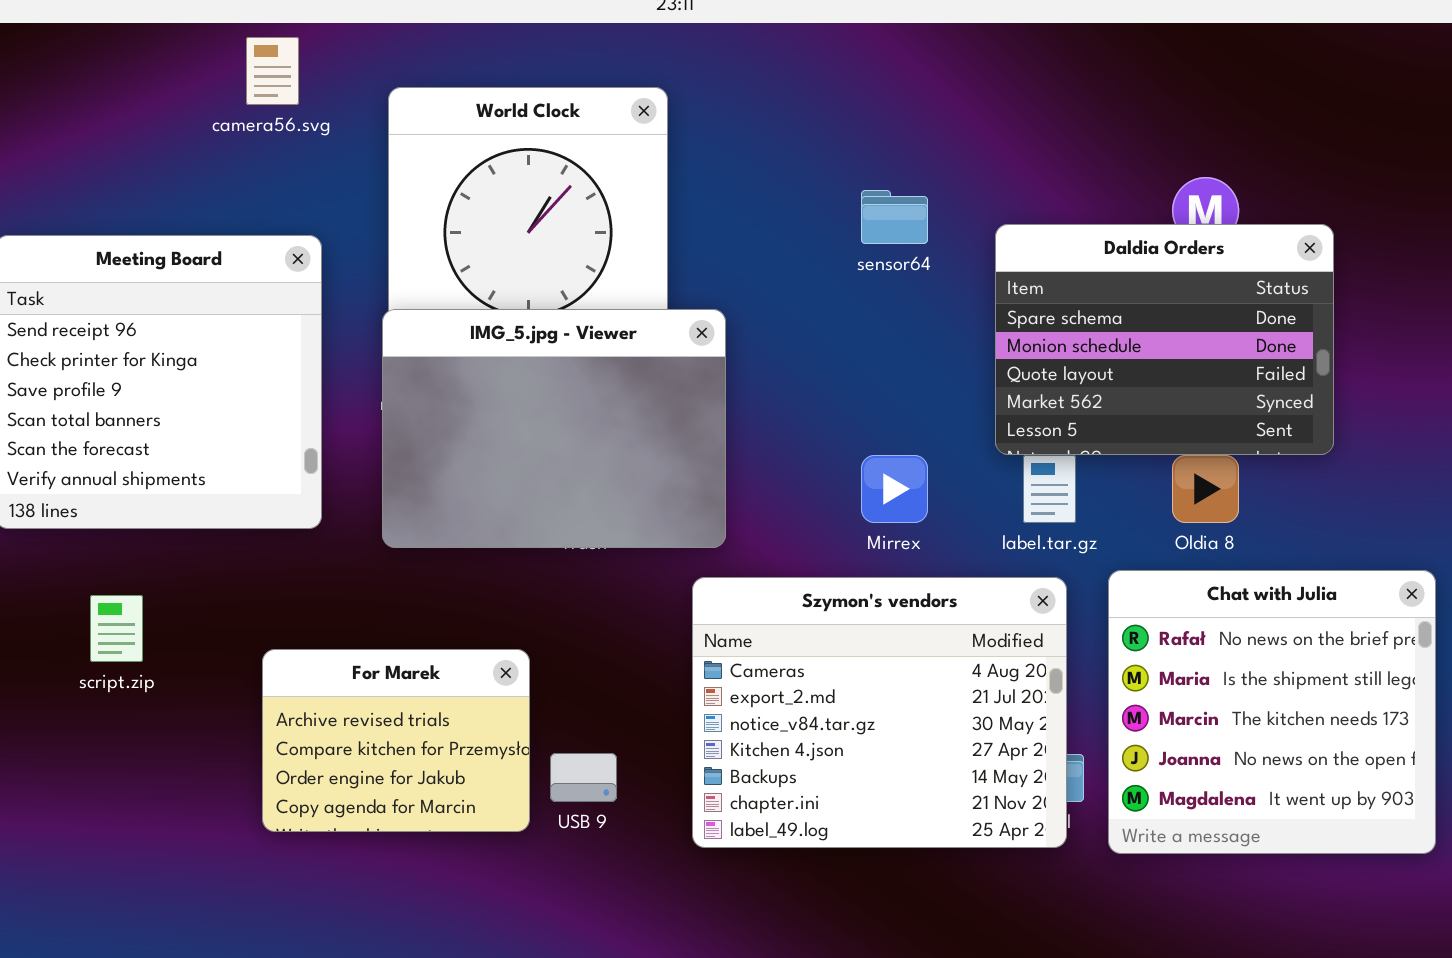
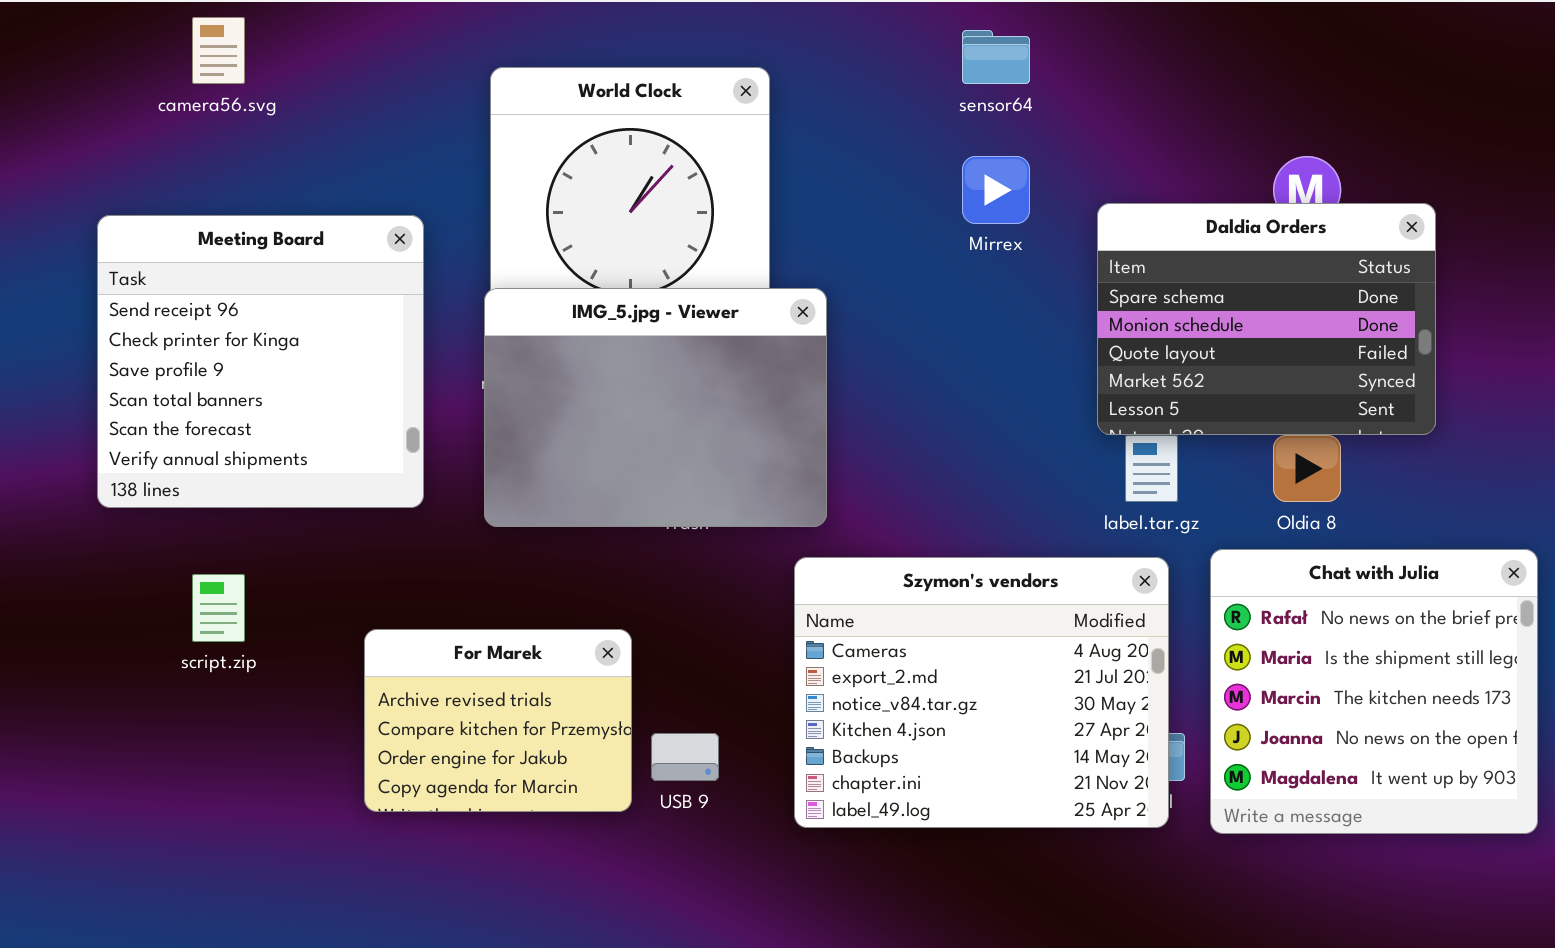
camera56.svg: [246,37,299,105] -> [192,17,245,84], moved
sensor64: [861,190,928,244] -> [962,30,1030,84], moved
Mirrex: [861,455,928,523] -> [962,156,1030,224], moved

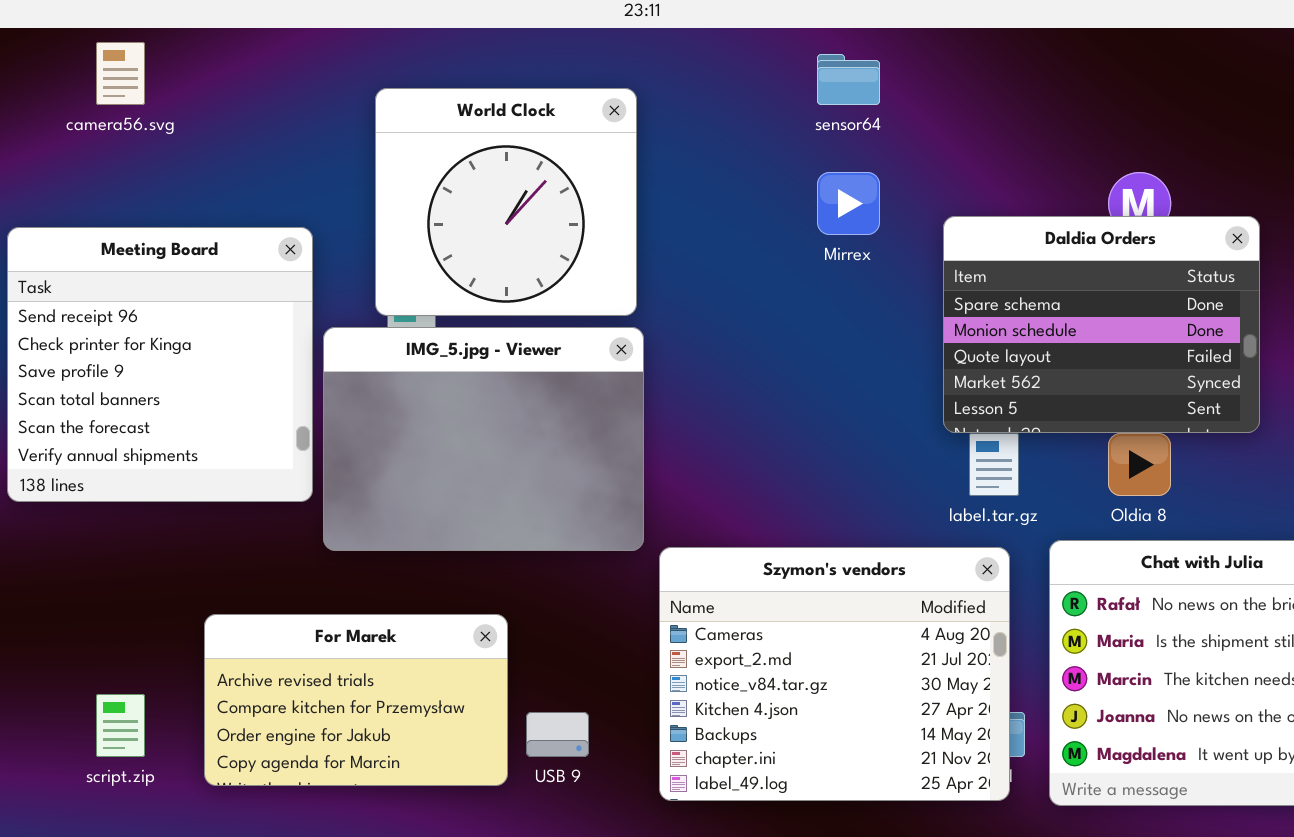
IMG_5.jpg - Viewer: [484,288,827,527] -> [323,327,644,551], moved
script.zip: [192,574,245,642] -> [96,694,145,757], moved
For Marek: [364,629,632,812] -> [204,614,508,786], resized

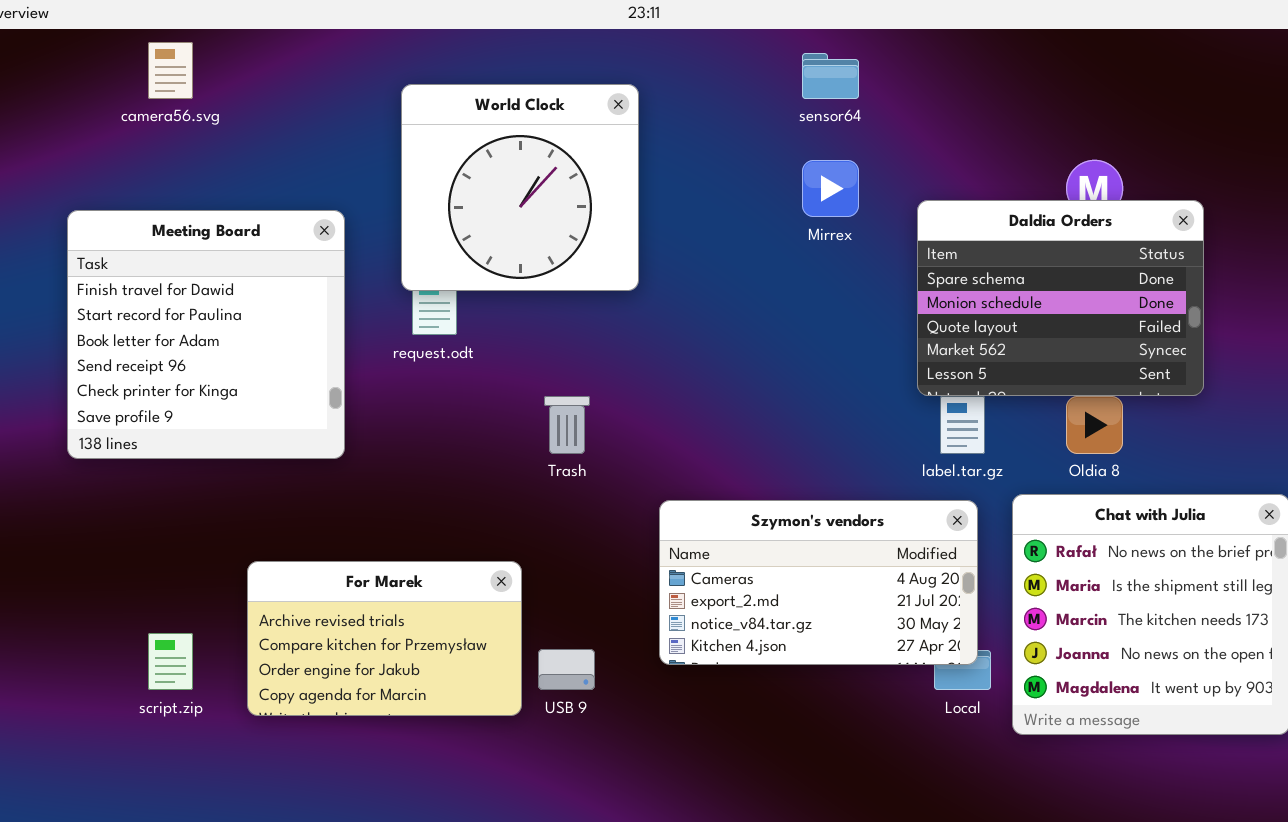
Meeting Board: [7,227,313,502] -> [67,210,345,459], scrolled up 3 rows
IMG_5.jpg - Viewer: [323,327,644,551] -> none, closed
Szymon's vendors: [659,547,1010,801] -> [659,500,978,665], resized

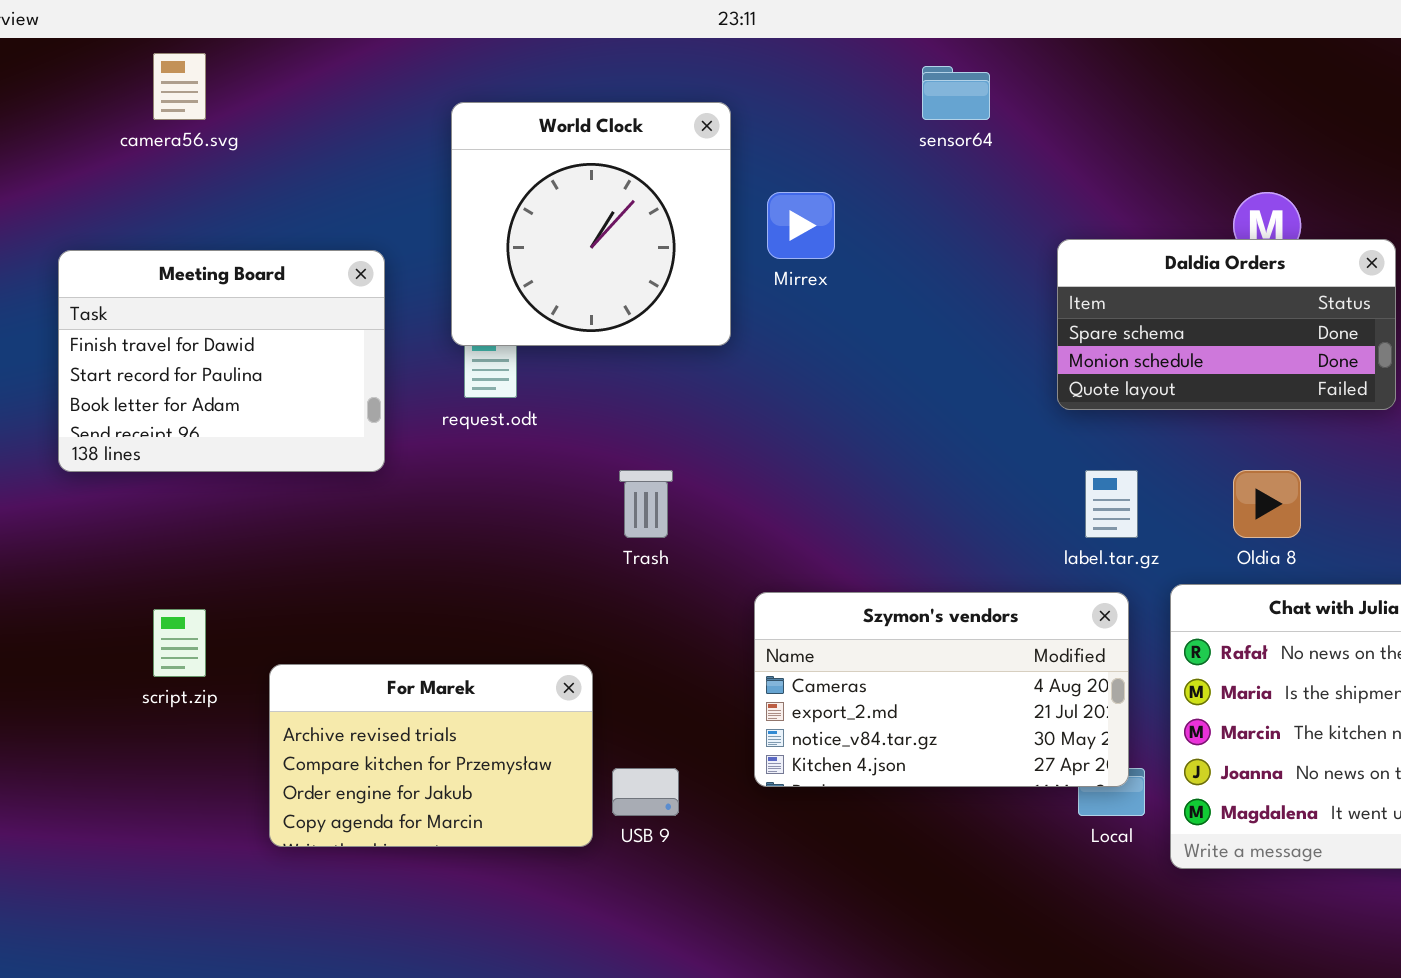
Mirrex: [802,160,859,217] -> [767,192,835,259], moved
Daldia Orders: [917,200,1204,396] -> [1057,239,1396,410], resized
Meeting Board: [67,210,345,459] -> [58,250,385,472], resized
script.zip: [148,633,193,690] -> [153,609,206,677], moved

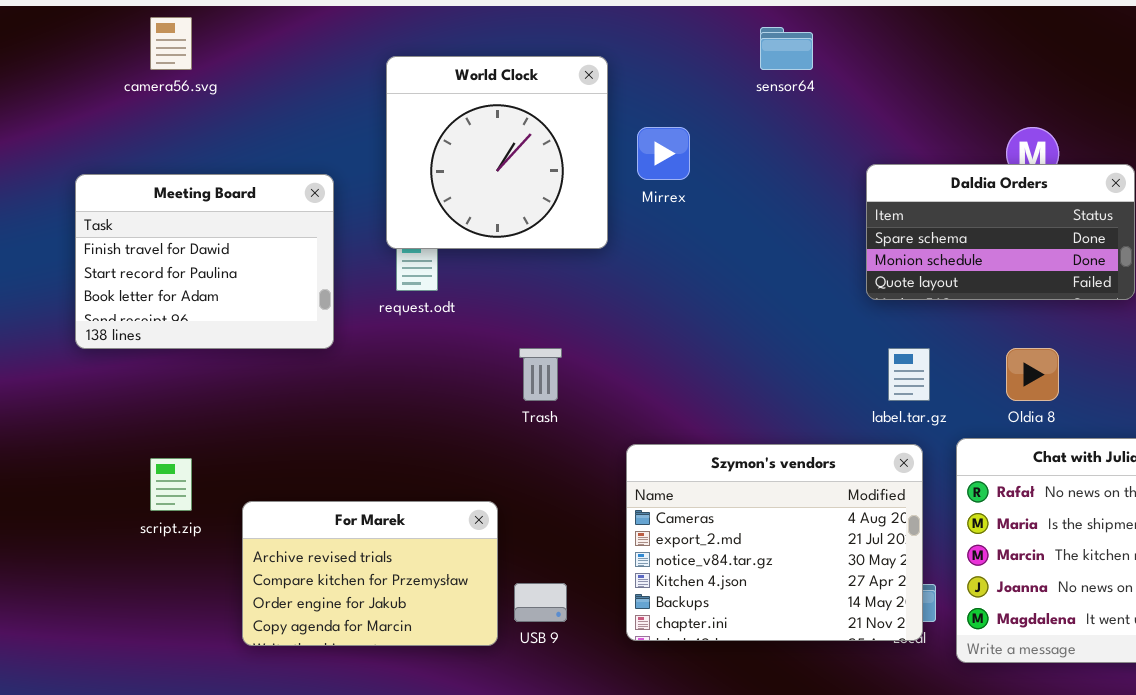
Szymon's vendors: [754,592,1129,787] -> [626,444,923,641], resized

